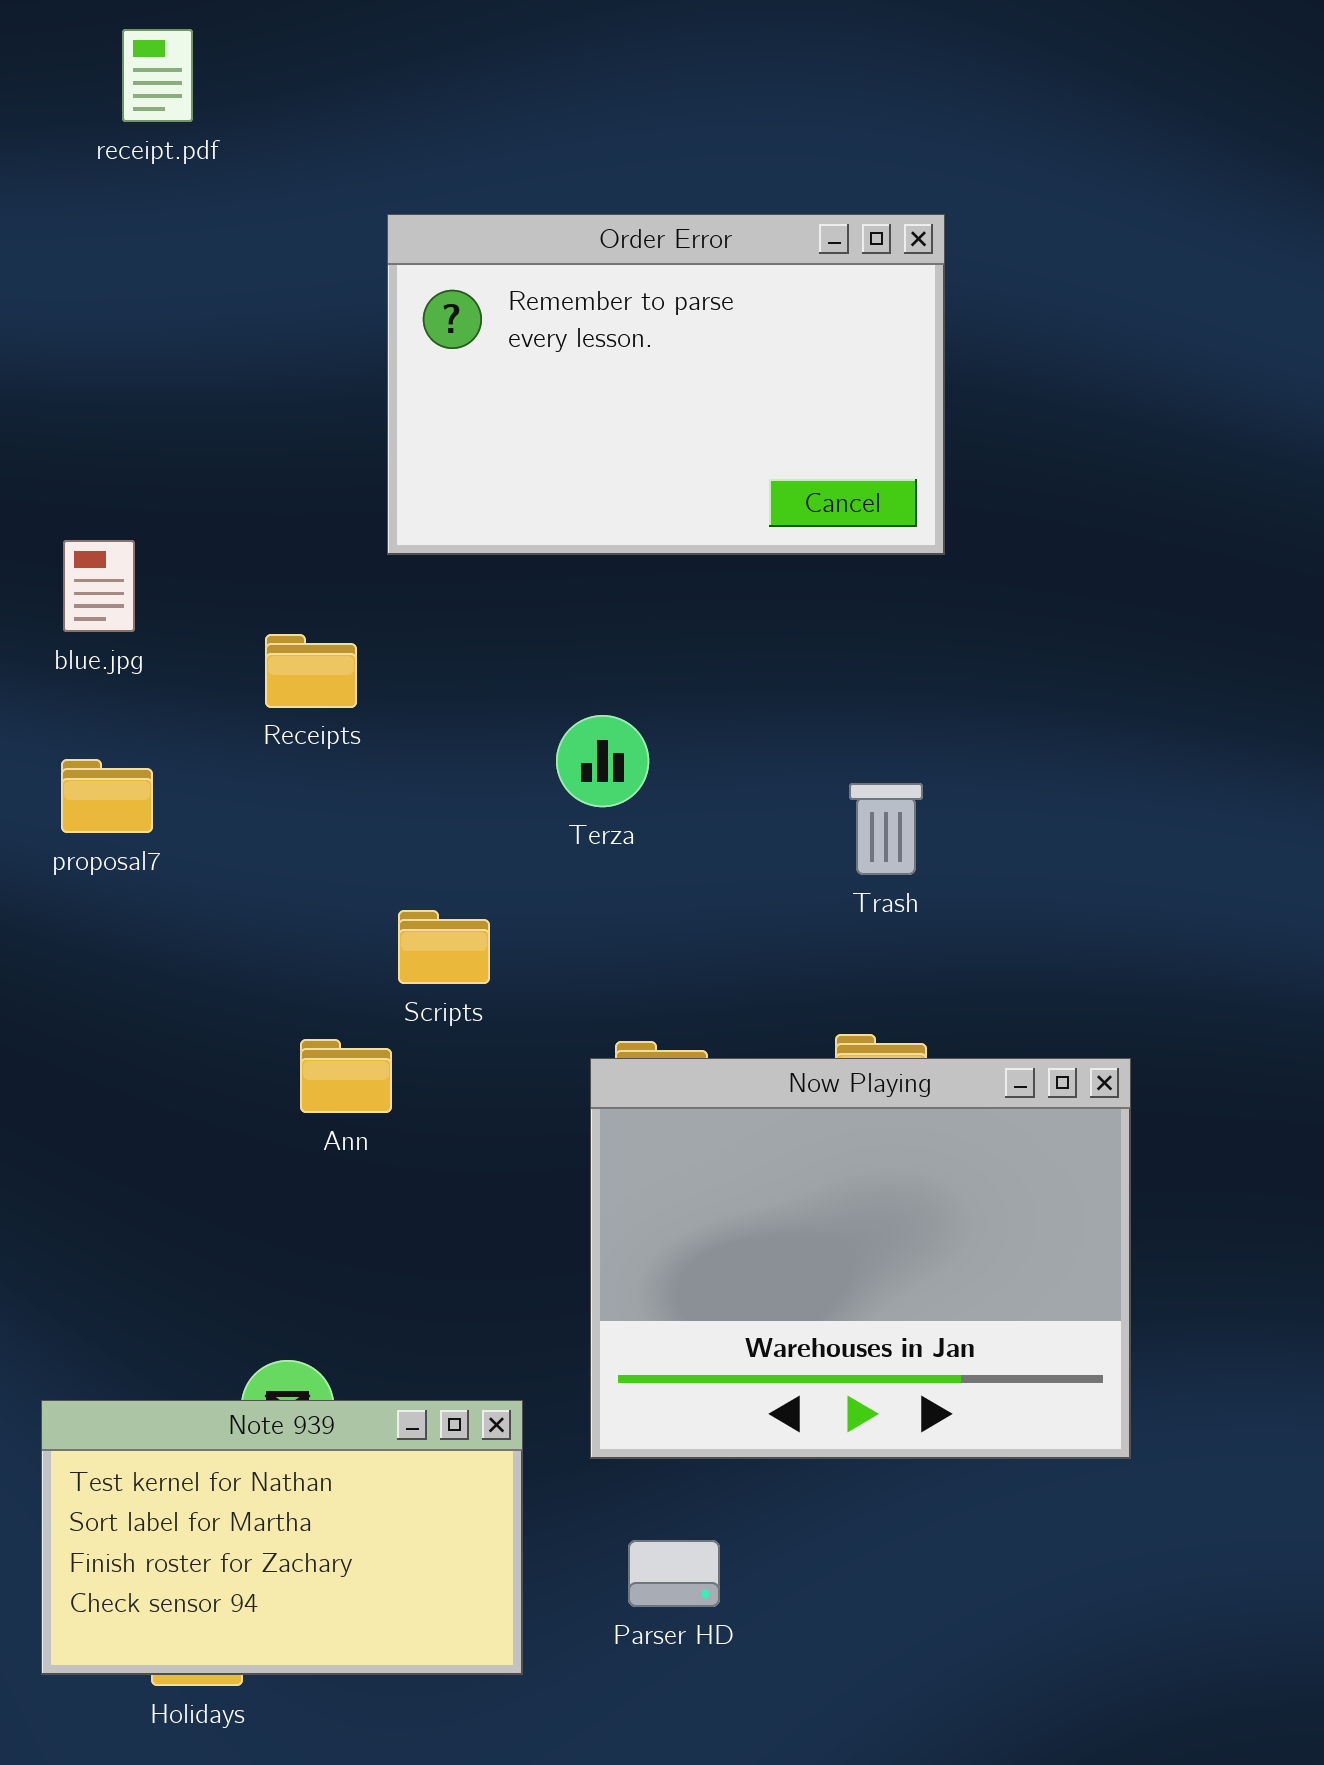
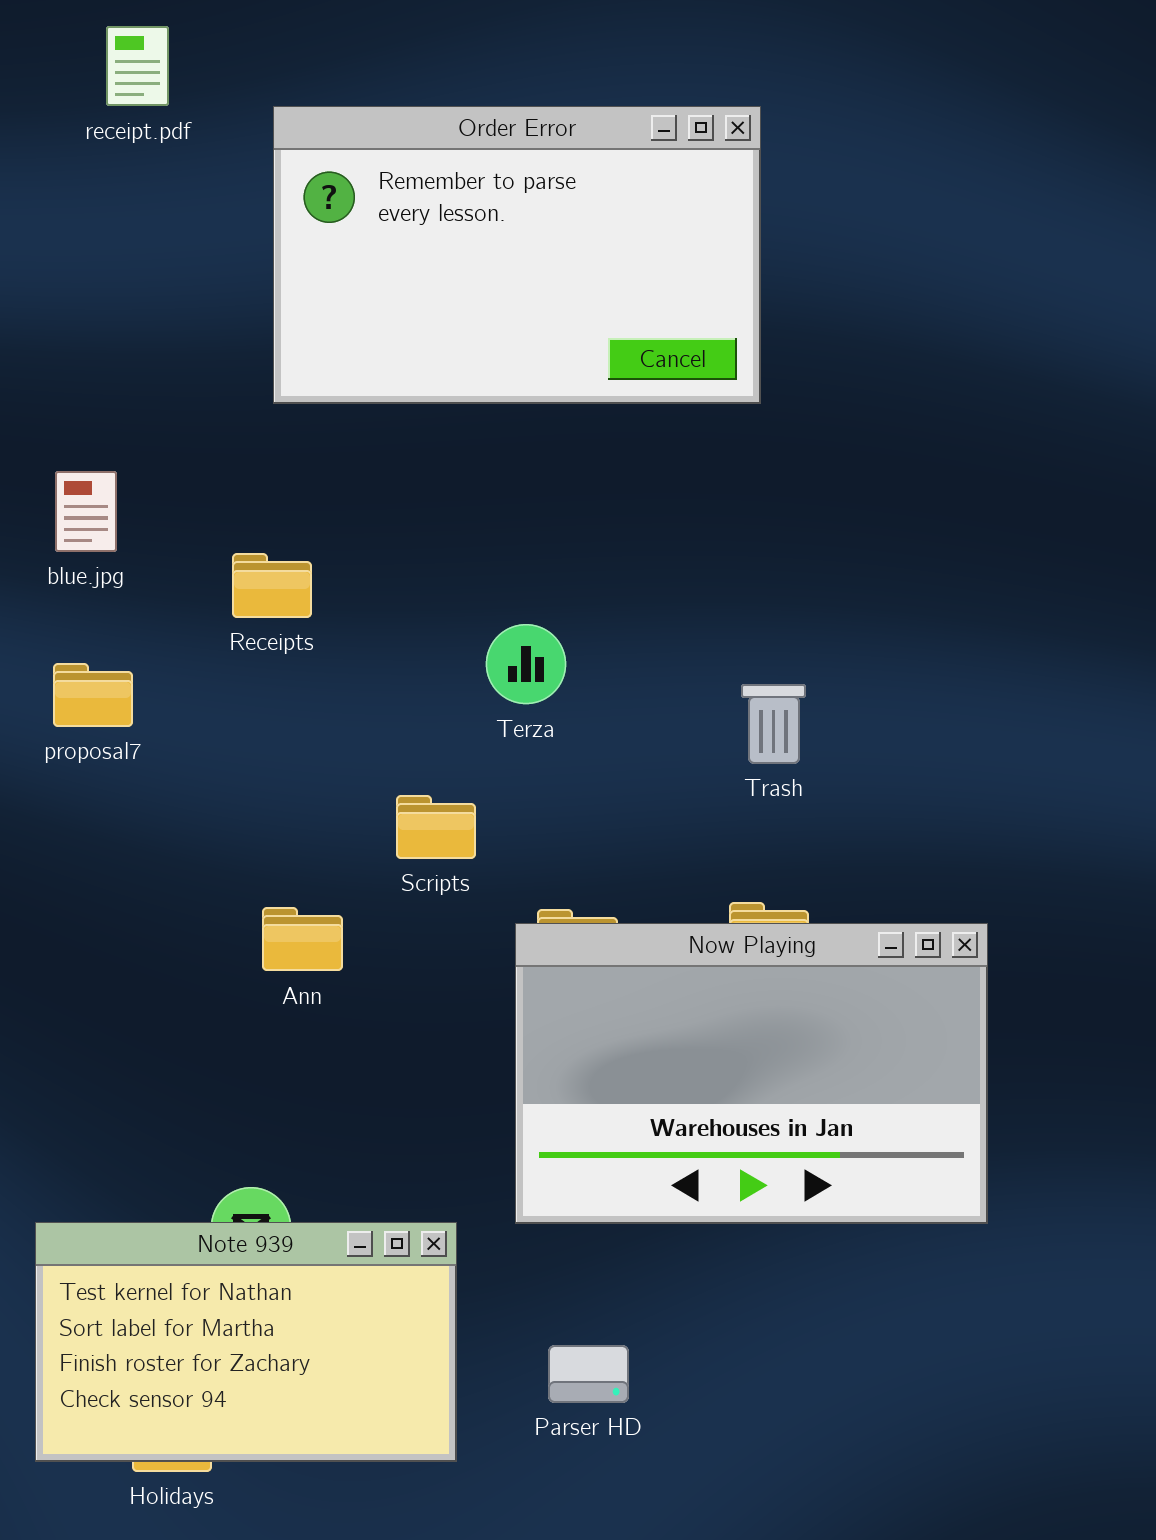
Order Error: [387,214,945,555] -> [273,106,761,404], moved
Scripts: [398,910,490,984] -> [396,795,476,859], moved
Now Playing: [590,1058,1131,1459] -> [515,923,988,1224], resized

